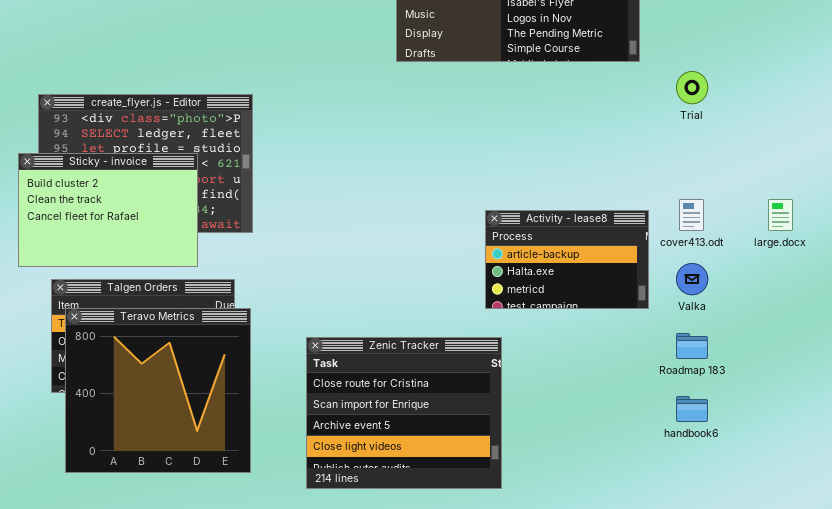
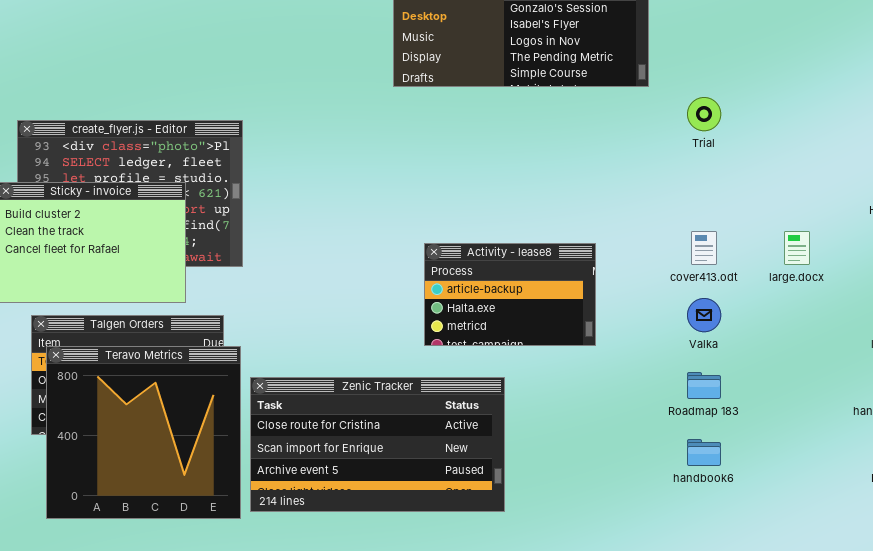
Activity - lease8: [485,210,649,309] -> [424,243,596,346], moved
Zenic Tracker: [306,337,502,489] -> [250,377,505,512], resized

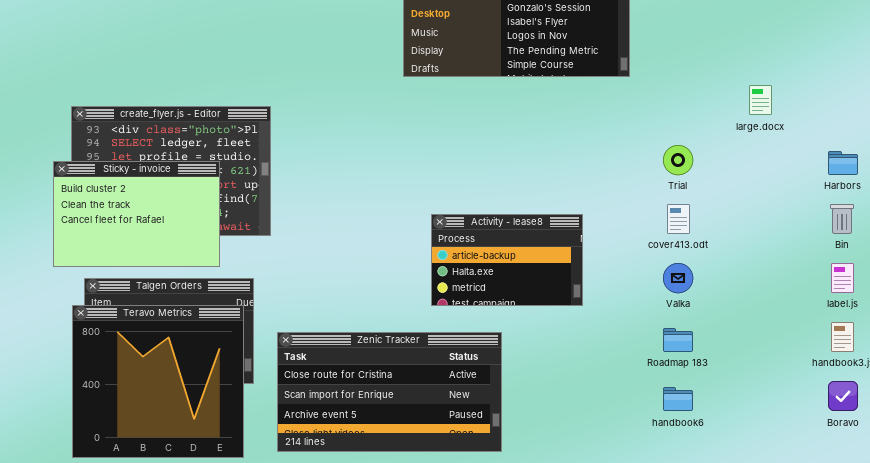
Trial: [687,97,721,131] -> [663,145,693,175], moved
large.docx: [784,231,810,265] -> [749,85,772,115], moved
Teravo Metrics: [46,346,241,519] -> [72,305,244,458], moved

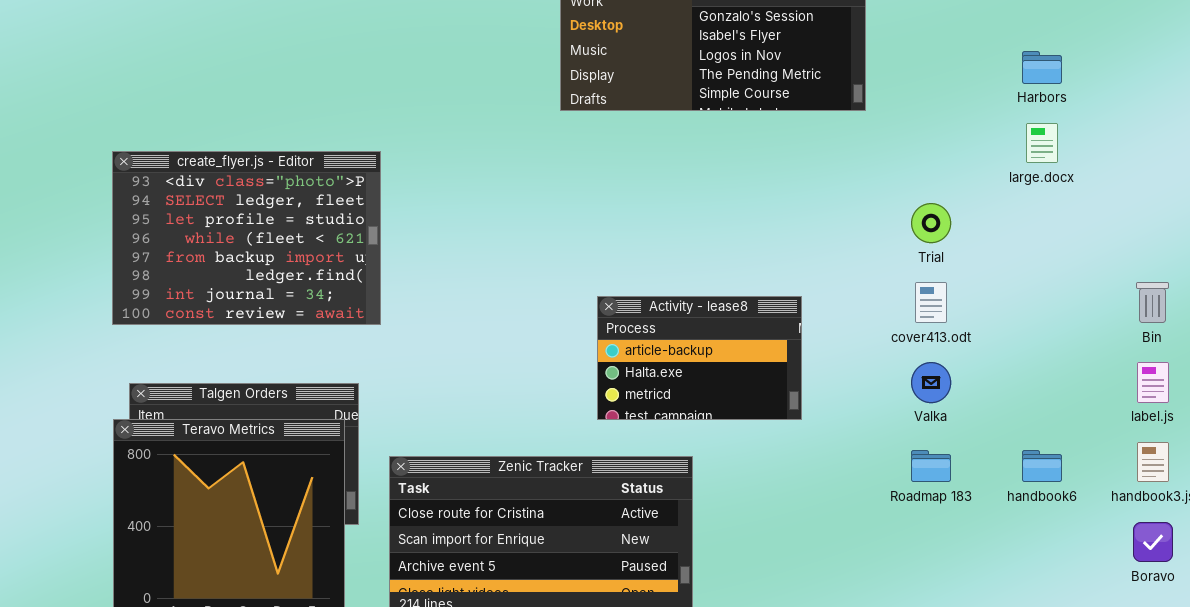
Harbors: [828,151,858,175] -> [1022,51,1062,84], moved
Sticky - invoice: [53,161,220,267] -> none, closed
handbook6: [663,387,693,411] -> [1022,450,1062,482], moved

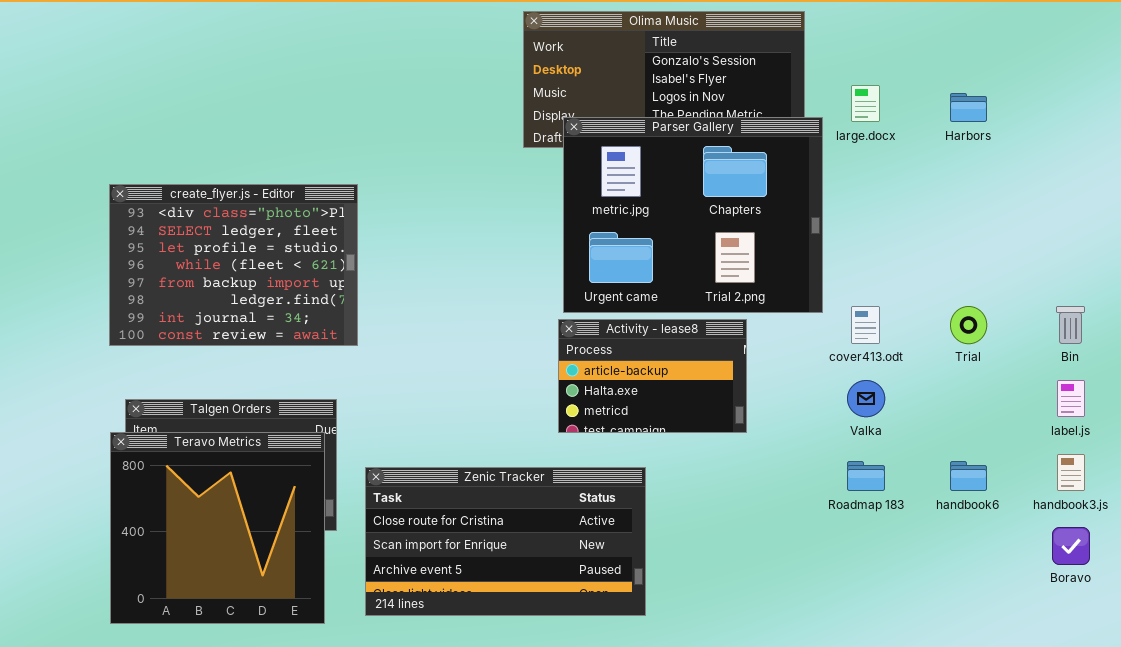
Parser Gallery: none -> [563,117,823,313], opened
large.docx: [1026,123,1058,163] -> [851,85,880,122], moved
Trial: [911,203,951,243] -> [950,306,987,344], moved

